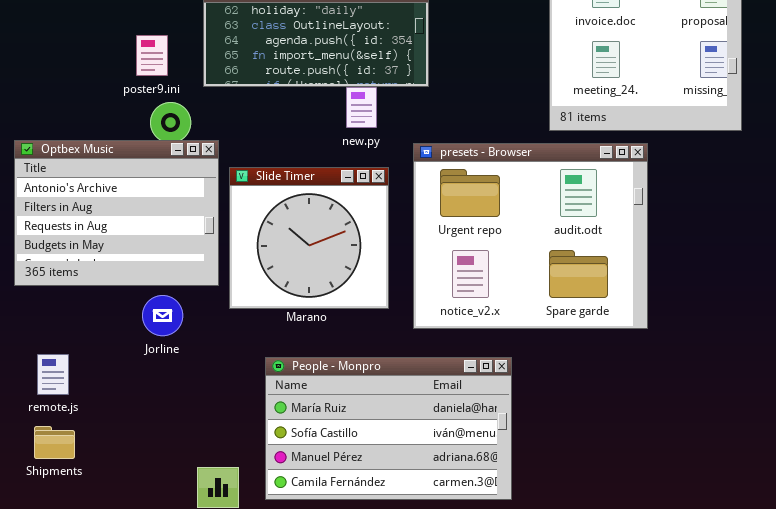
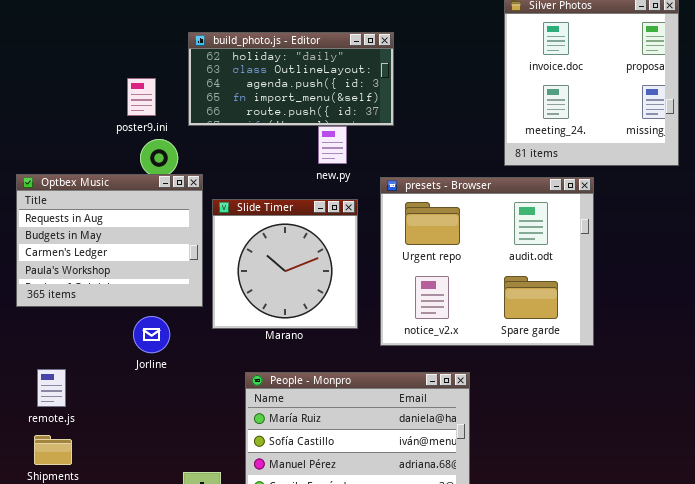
Optbex Music: [14,140,219,286] -> [16,174,203,307], scrolled down 2 rows

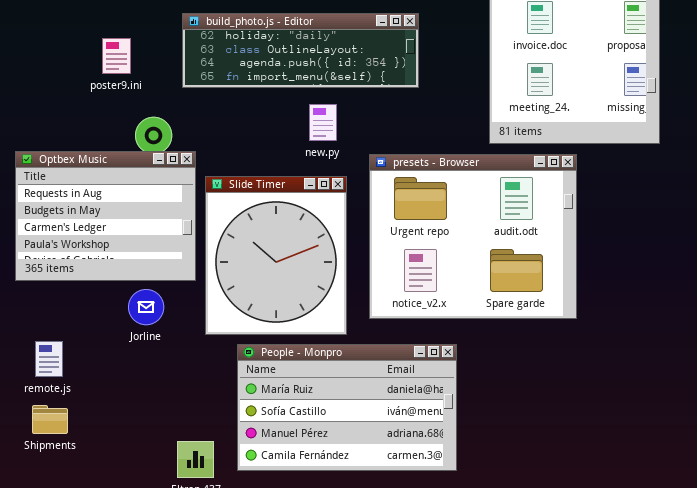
build_photo.js - Editor: [188,32,394,126] -> [182,13,419,88], resized
poster9.ini: [127,78,156,116] -> [102,38,131,74], moved
Slide Timer: [212,199,358,329] -> [205,176,347,335], resized

